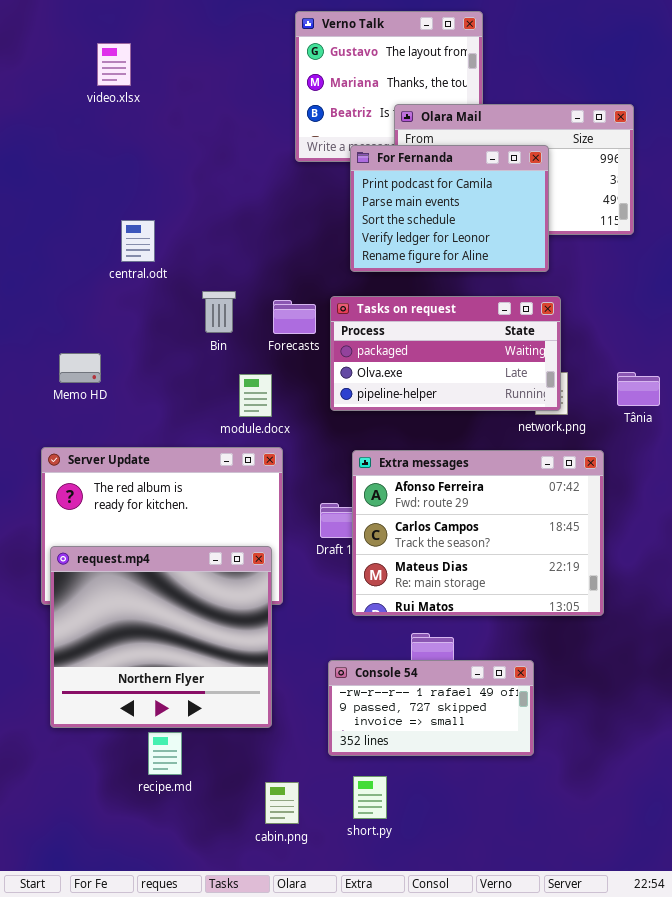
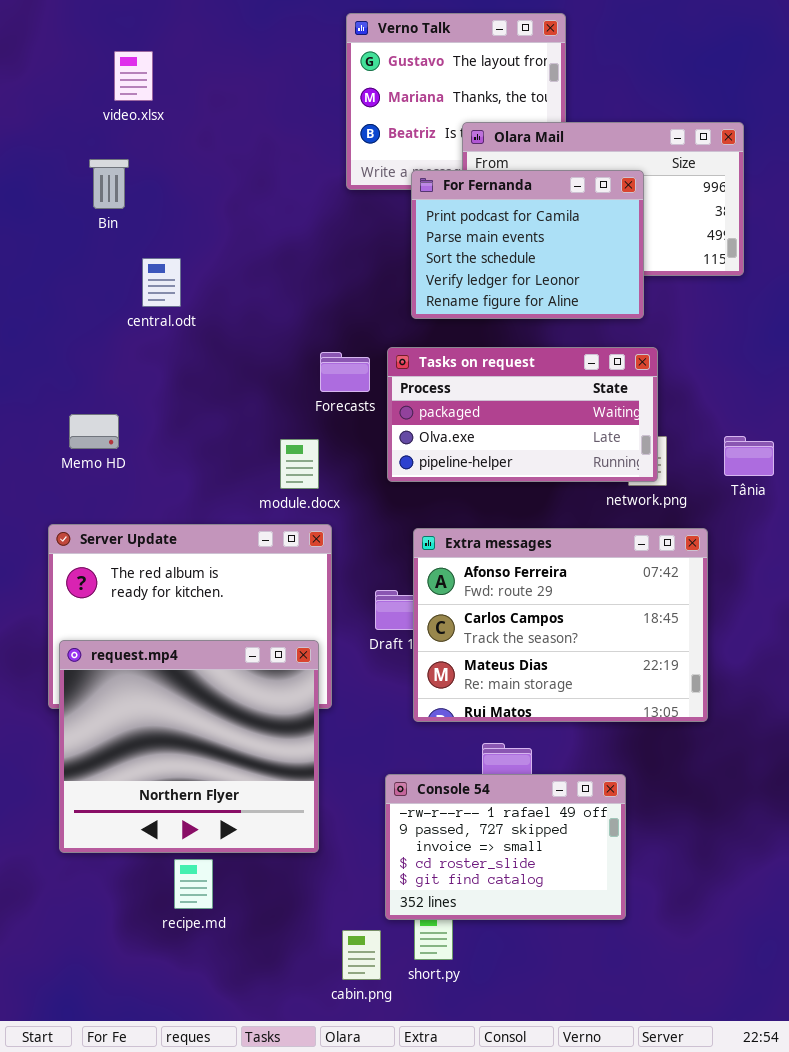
Bin: [202,291,236,333] -> [89,159,129,209], moved
Console 54: [328,660,534,756] -> [385,774,626,920], resized
cabin.png: [265,782,299,824] -> [342,930,381,980], moved

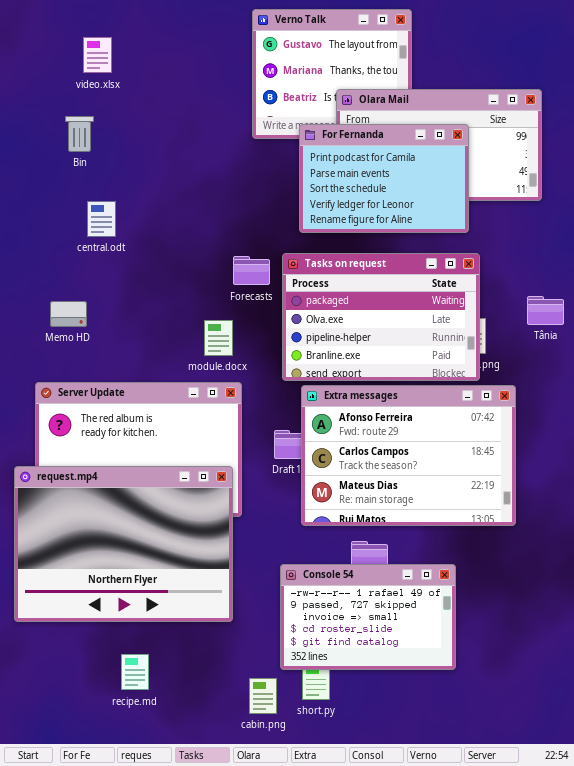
central.odt: [142,258,181,307] -> [87,201,116,237], moved
Tasks on request: [387,347,658,482] -> [282,253,480,381], resized
Tânia: [724,436,774,476] -> [527,296,564,325], moved
request.mp4: [59,640,319,853] -> [14,466,233,622], resized
recipe.md: [174,859,213,909] -> [121,654,149,690], moved

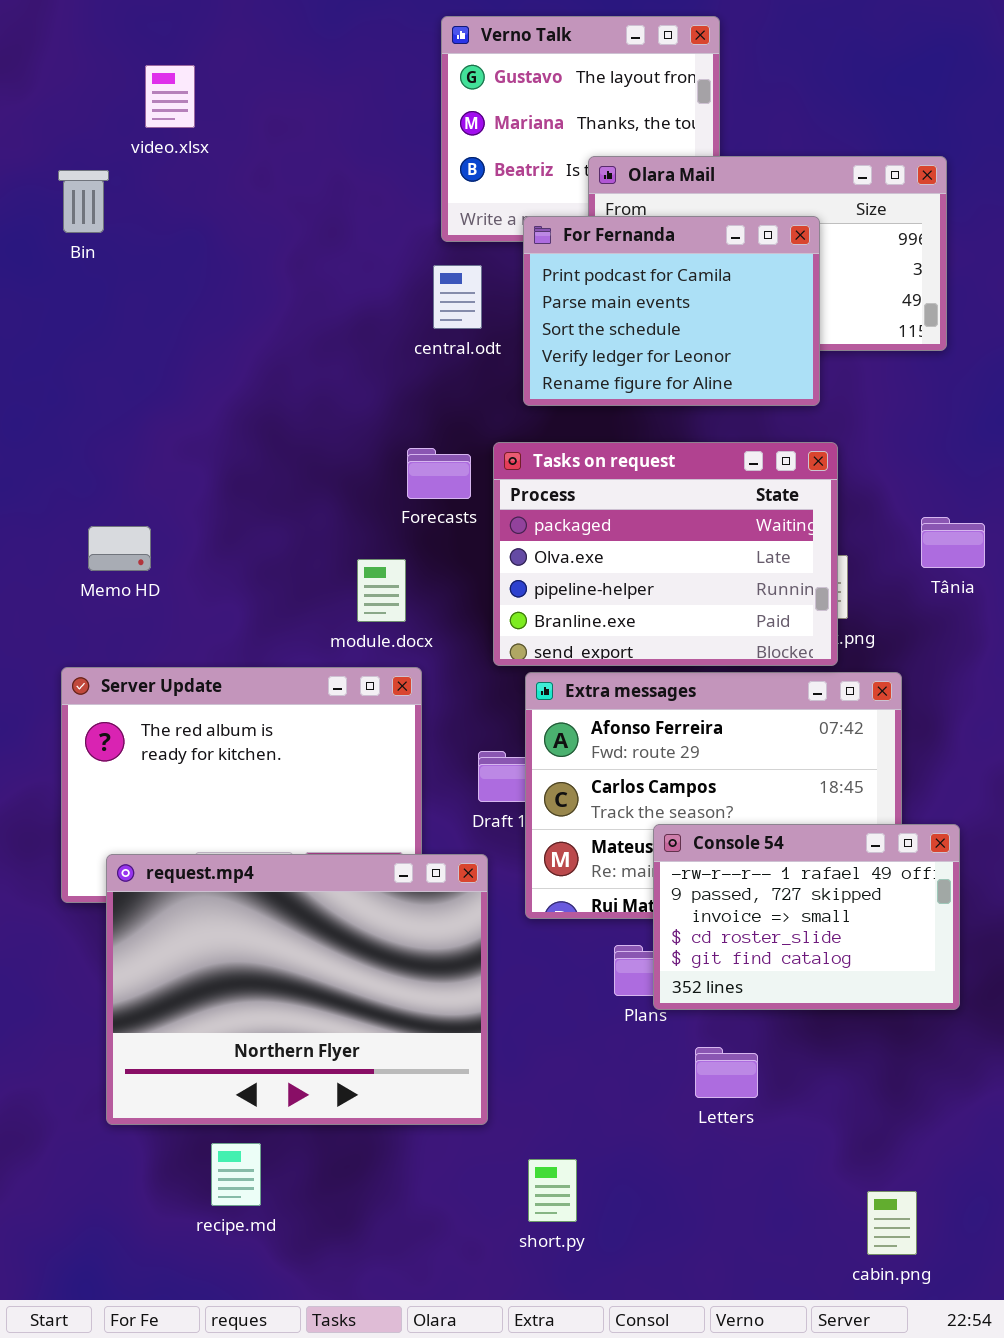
Bin: [65,116,94,152] -> [58,170,109,233], moved
central.odt: [87,201,116,237] -> [433,265,482,329], moved
request.mp4: [14,466,233,622] -> [106,854,488,1125], moved
Console 54: [280,564,456,670] -> [653,824,960,1010], moved
cabin.png: [249,678,277,714] -> [867,1191,917,1255], moved

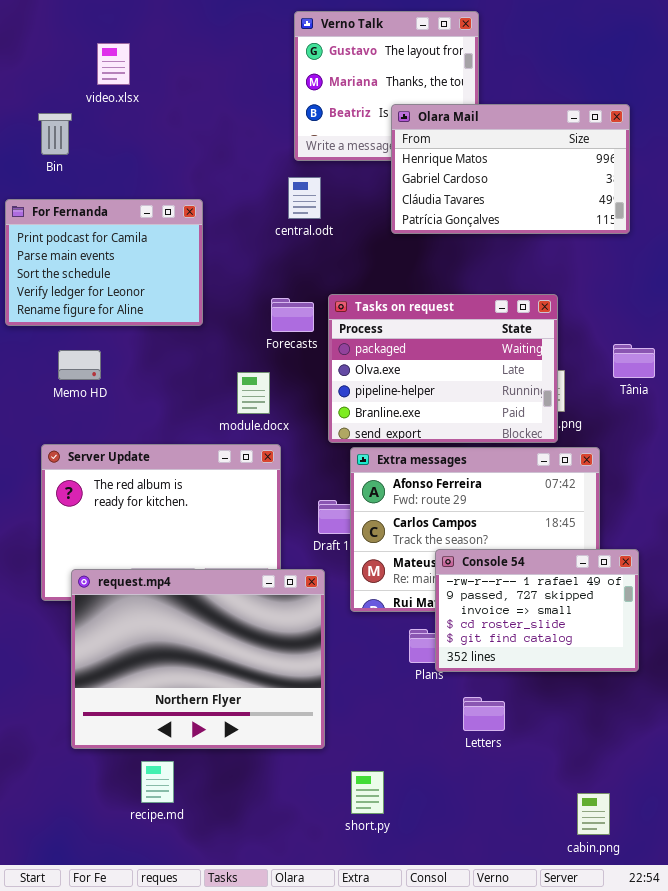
For Fernanda: [523,216,820,406] -> [5,199,203,326], moved

